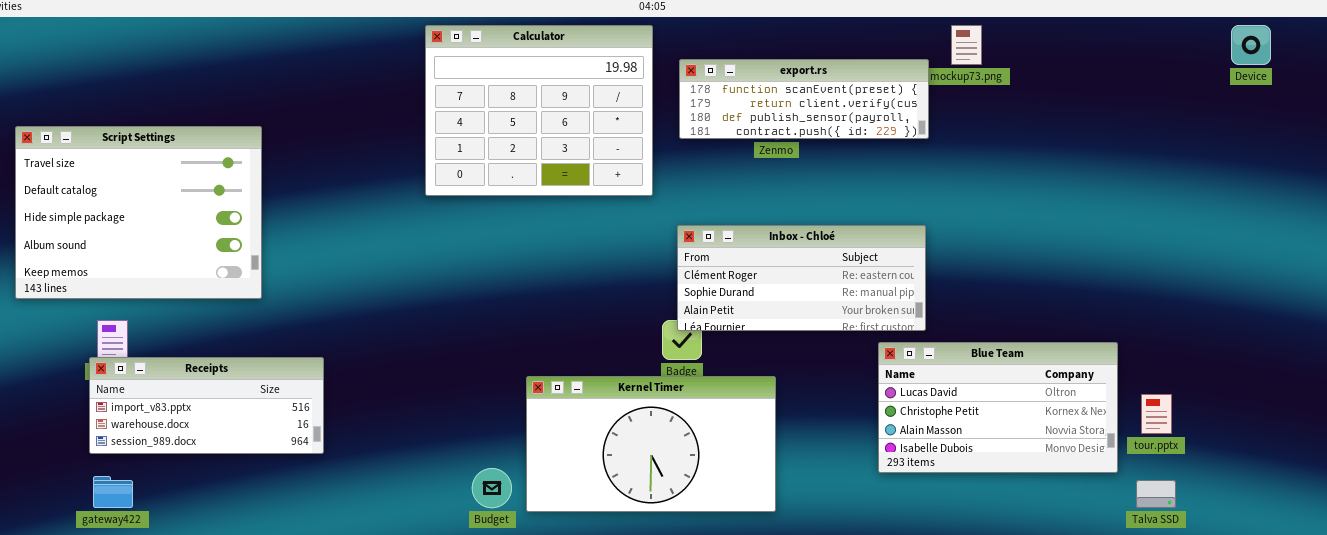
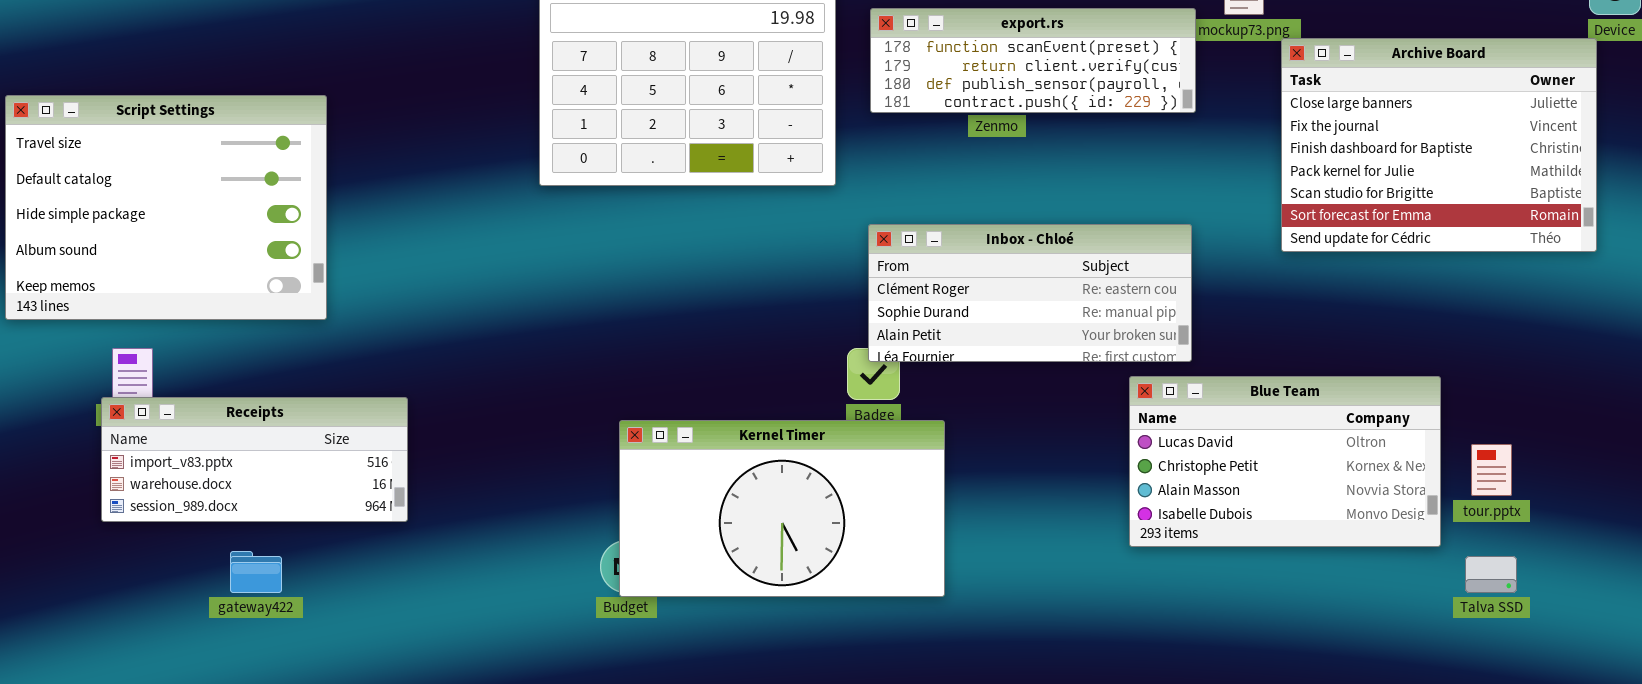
Archive Board: none -> [1281,38,1597,252], opened
Kernel Timer: [526,376,776,512] -> [619,420,945,597], moved
gateway422: [93,476,133,508] -> [230,551,282,593], moved

